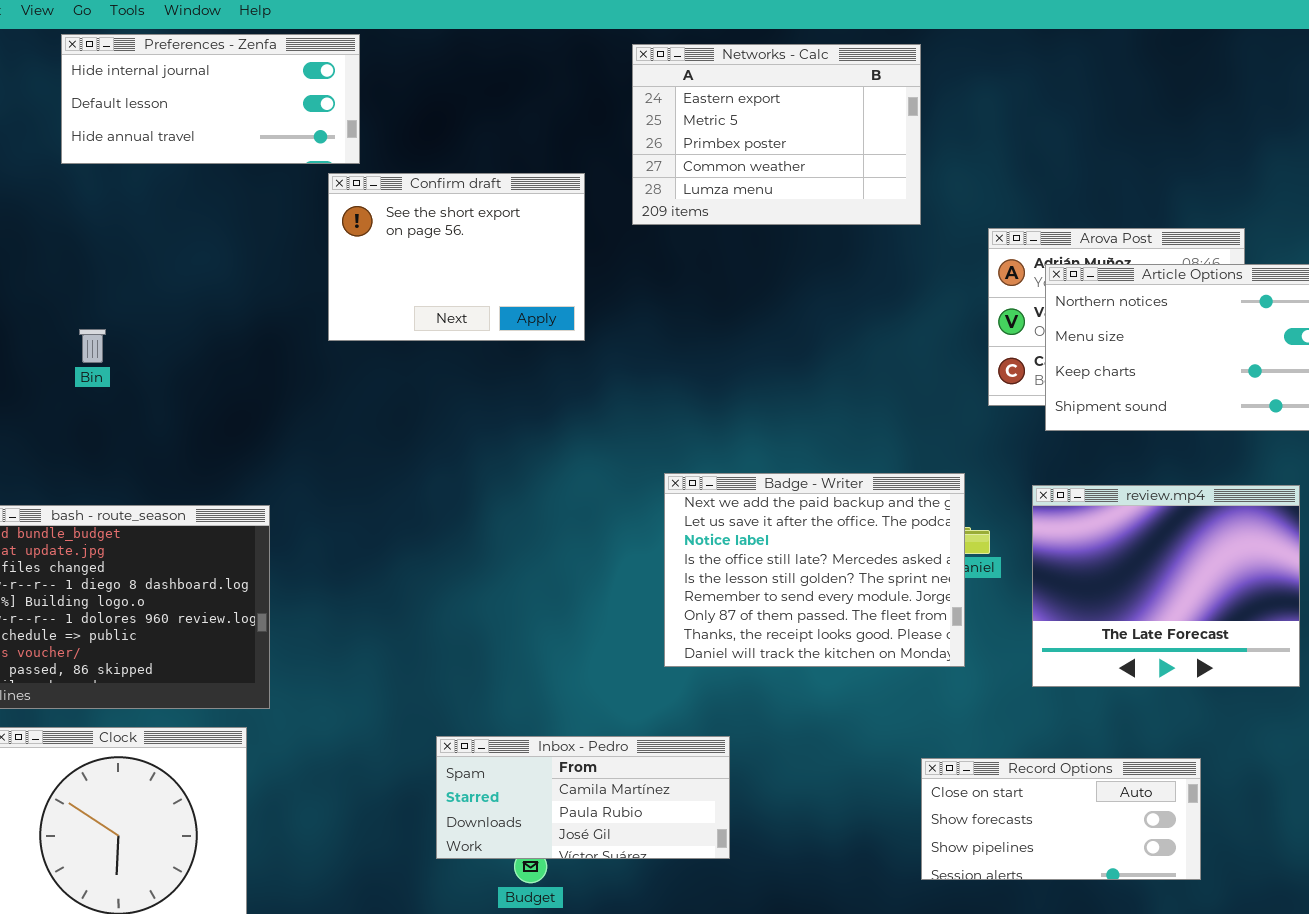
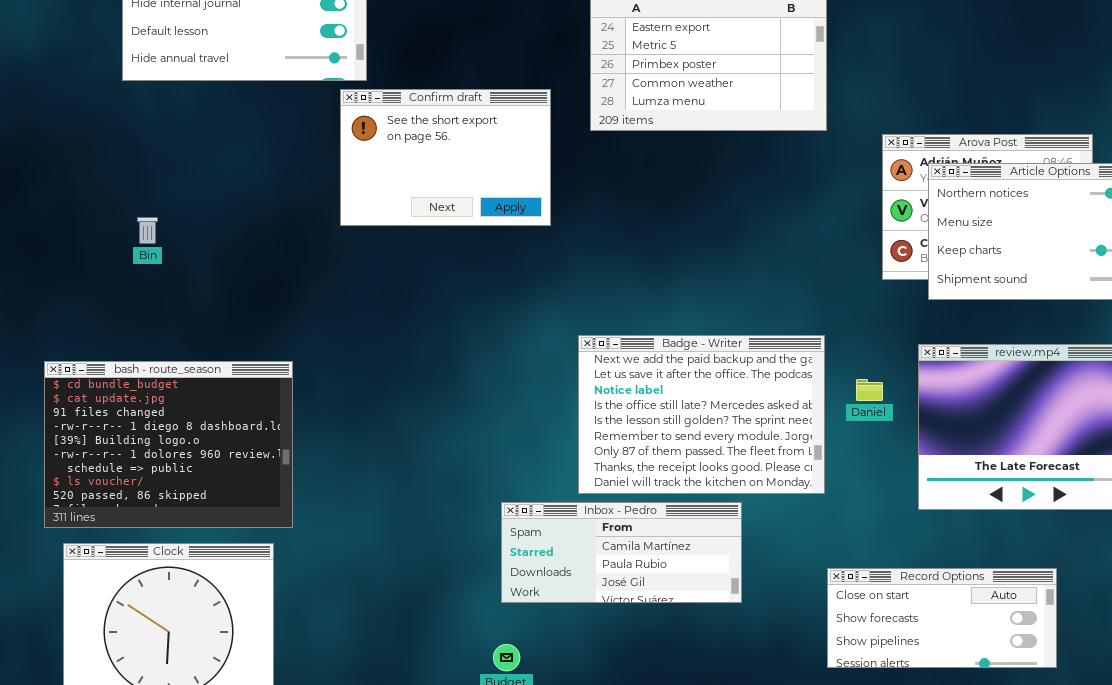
Badge - Writer: [664,473,965,667] -> [578,335,825,494], moved
Inbox - Pedro: [436,736,730,859] -> [501,502,742,603], moved

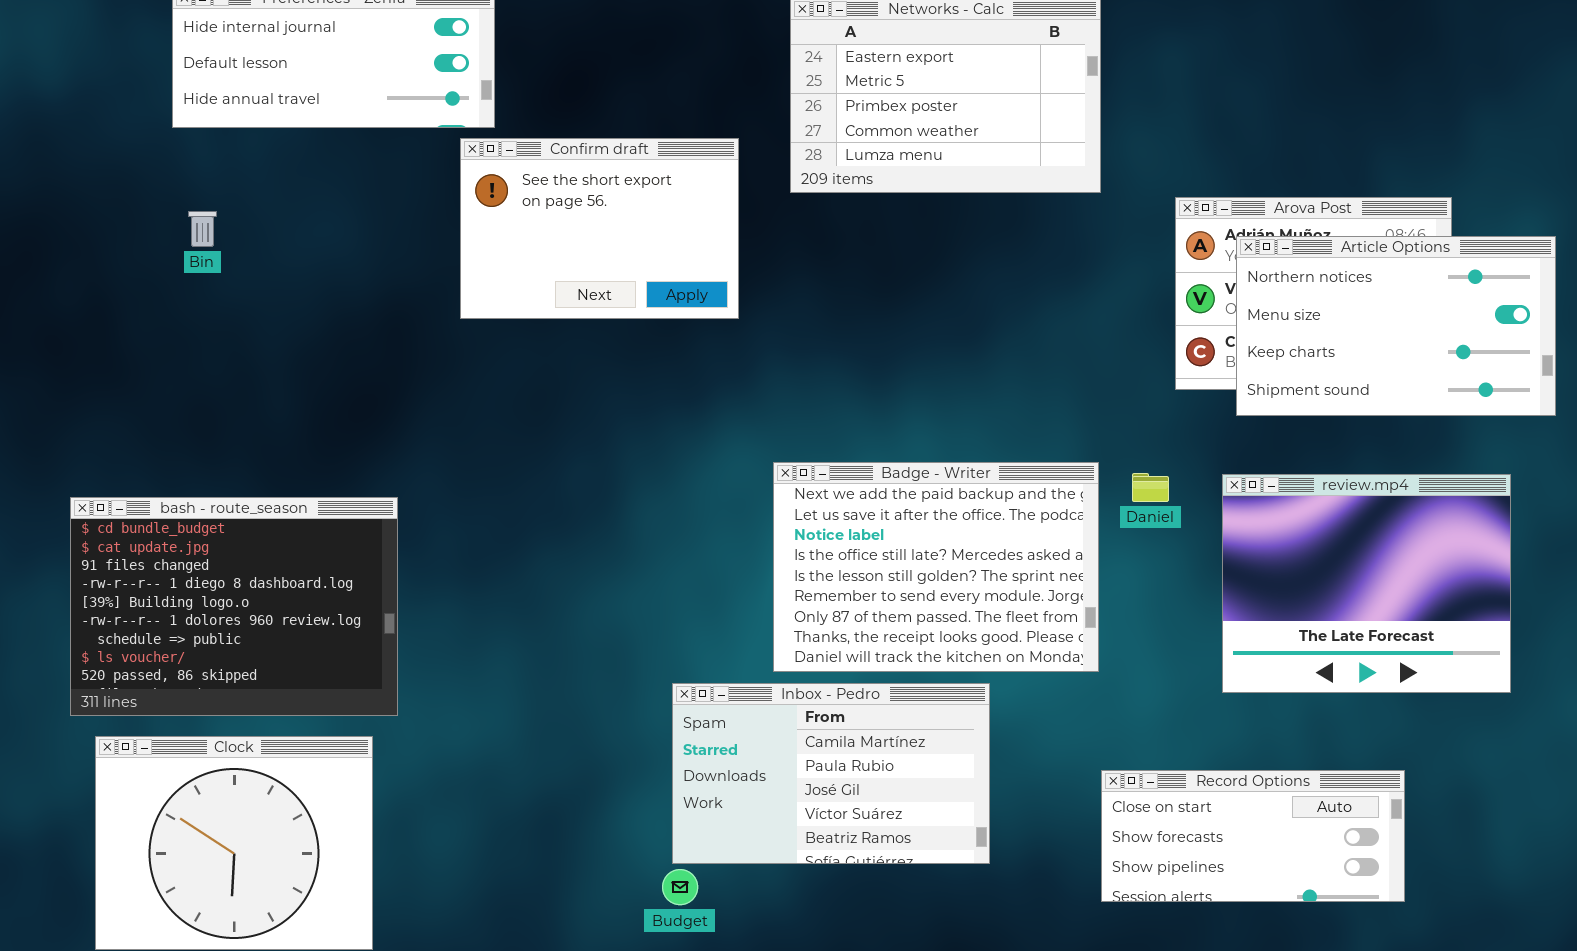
Bin: [137,217,158,244] -> [188,211,217,247], moved
Daniel: [856,379,883,401] -> [1132,473,1169,502], moved
Inbox - Pedro: [501,502,742,603] -> [672,683,990,864], resized

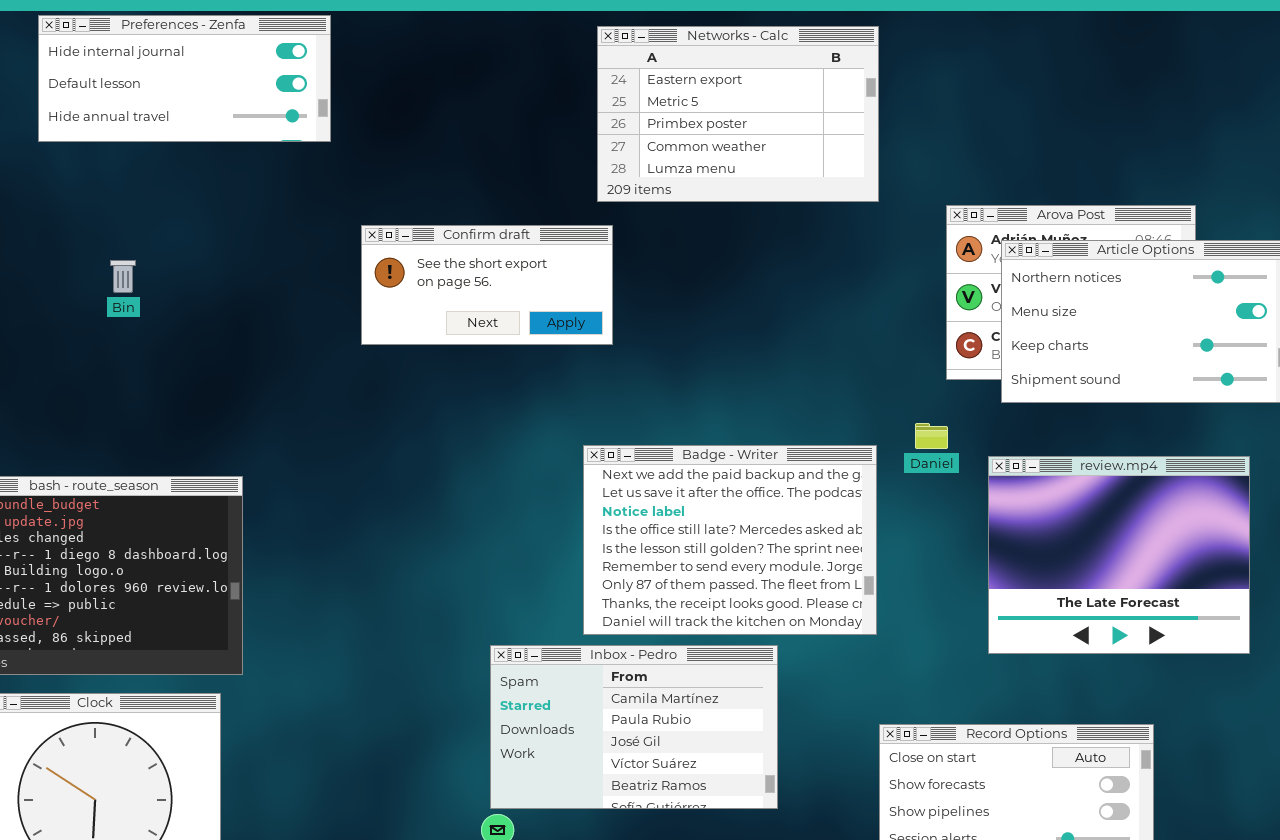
Confirm draft: [460,138,739,319] -> [361,225,613,345], moved, resized
Bin: [188,211,217,247] -> [110,260,136,293], moved
Daniel: [1132,473,1169,502] -> [915,423,948,449], moved

